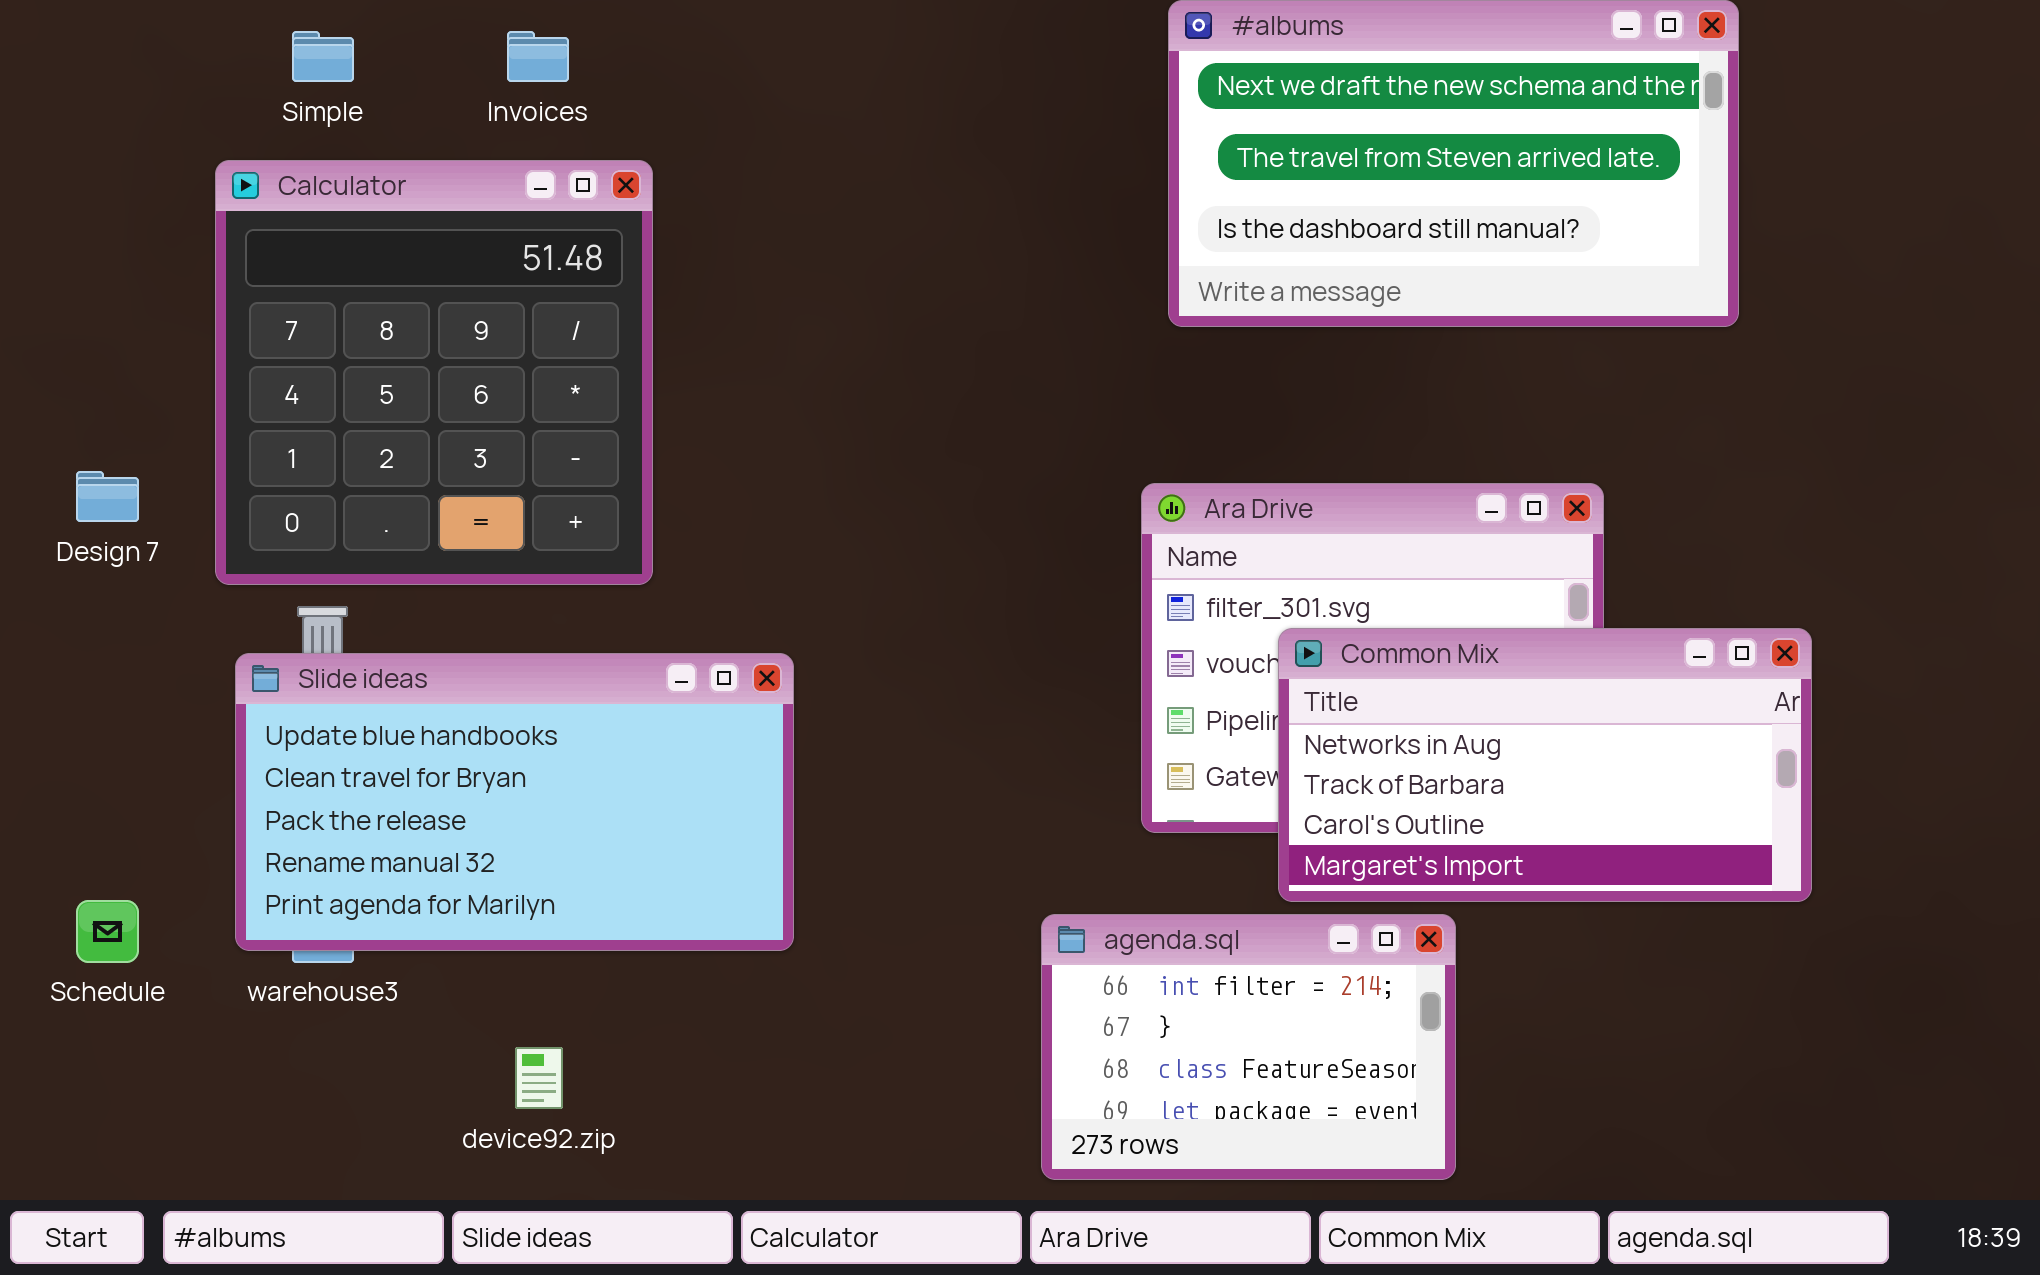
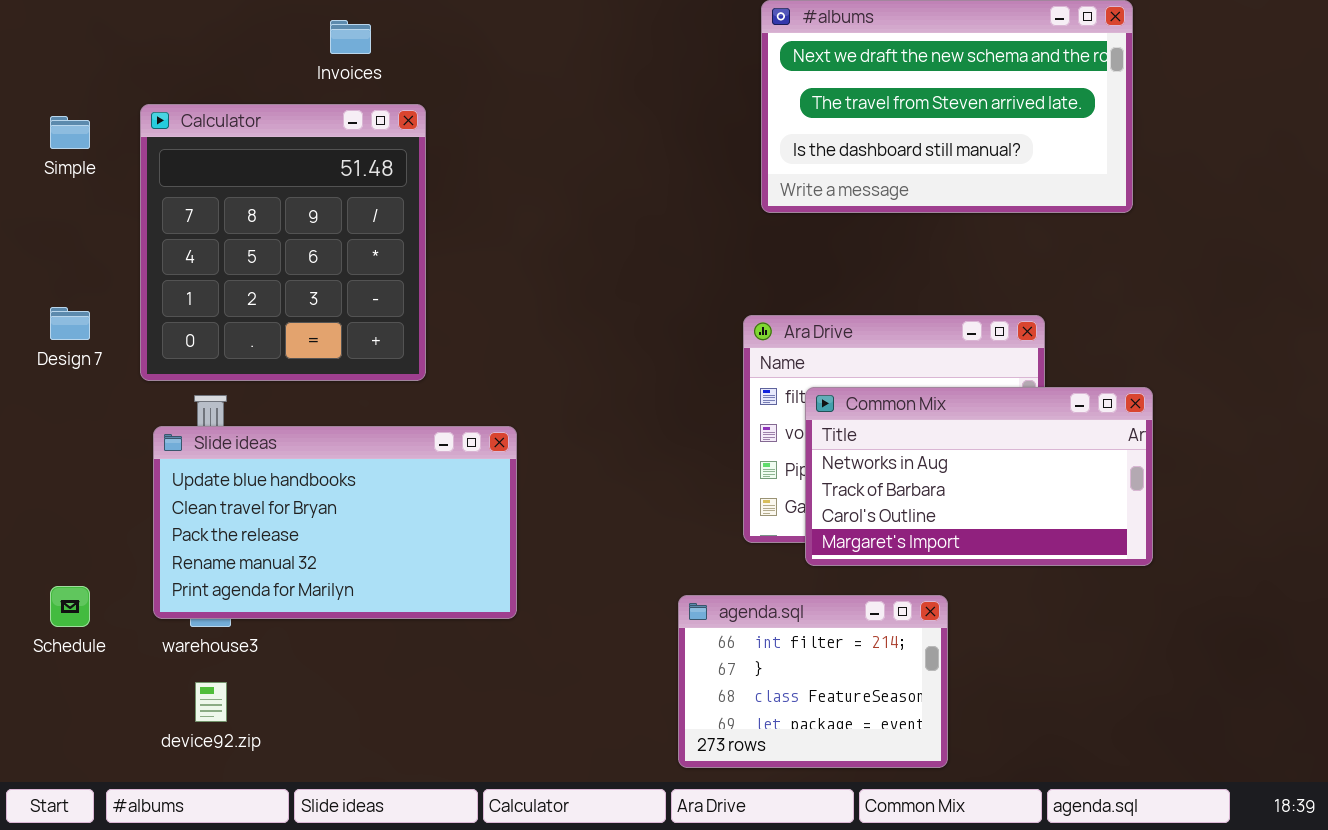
Simple: [292,31,354,82] -> [50,116,90,149], moved
Common Mix: [1278,628,1812,902] -> [805,387,1153,566], moved
device92.zip: [515,1047,563,1109] -> [195,682,227,722], moved

